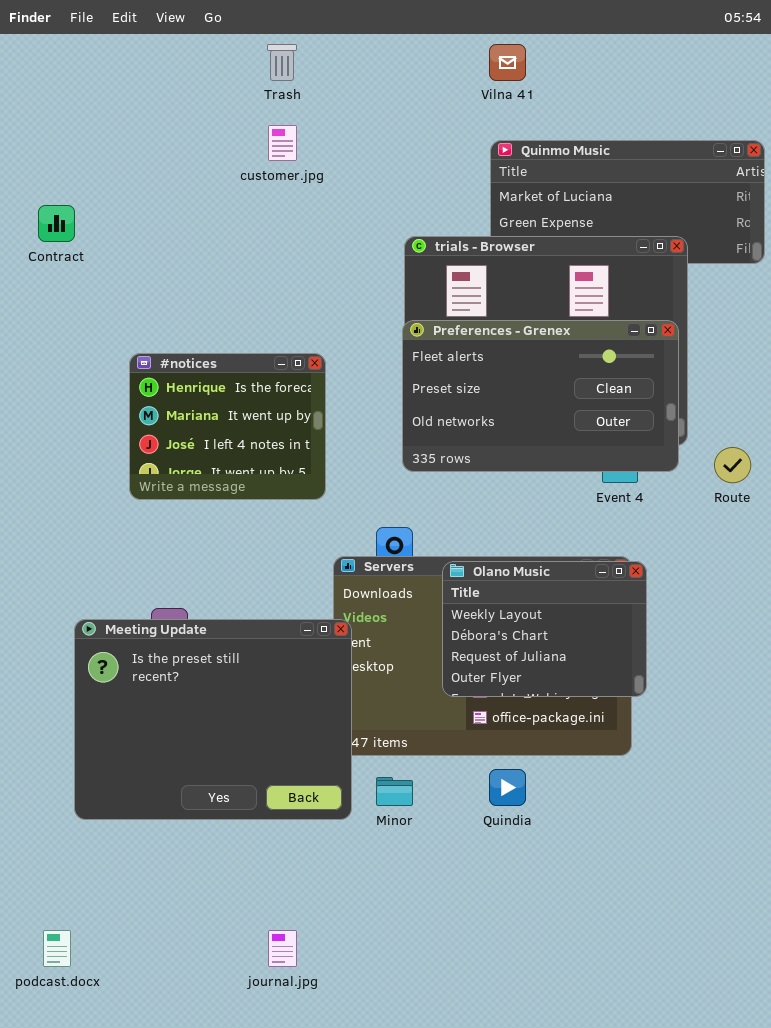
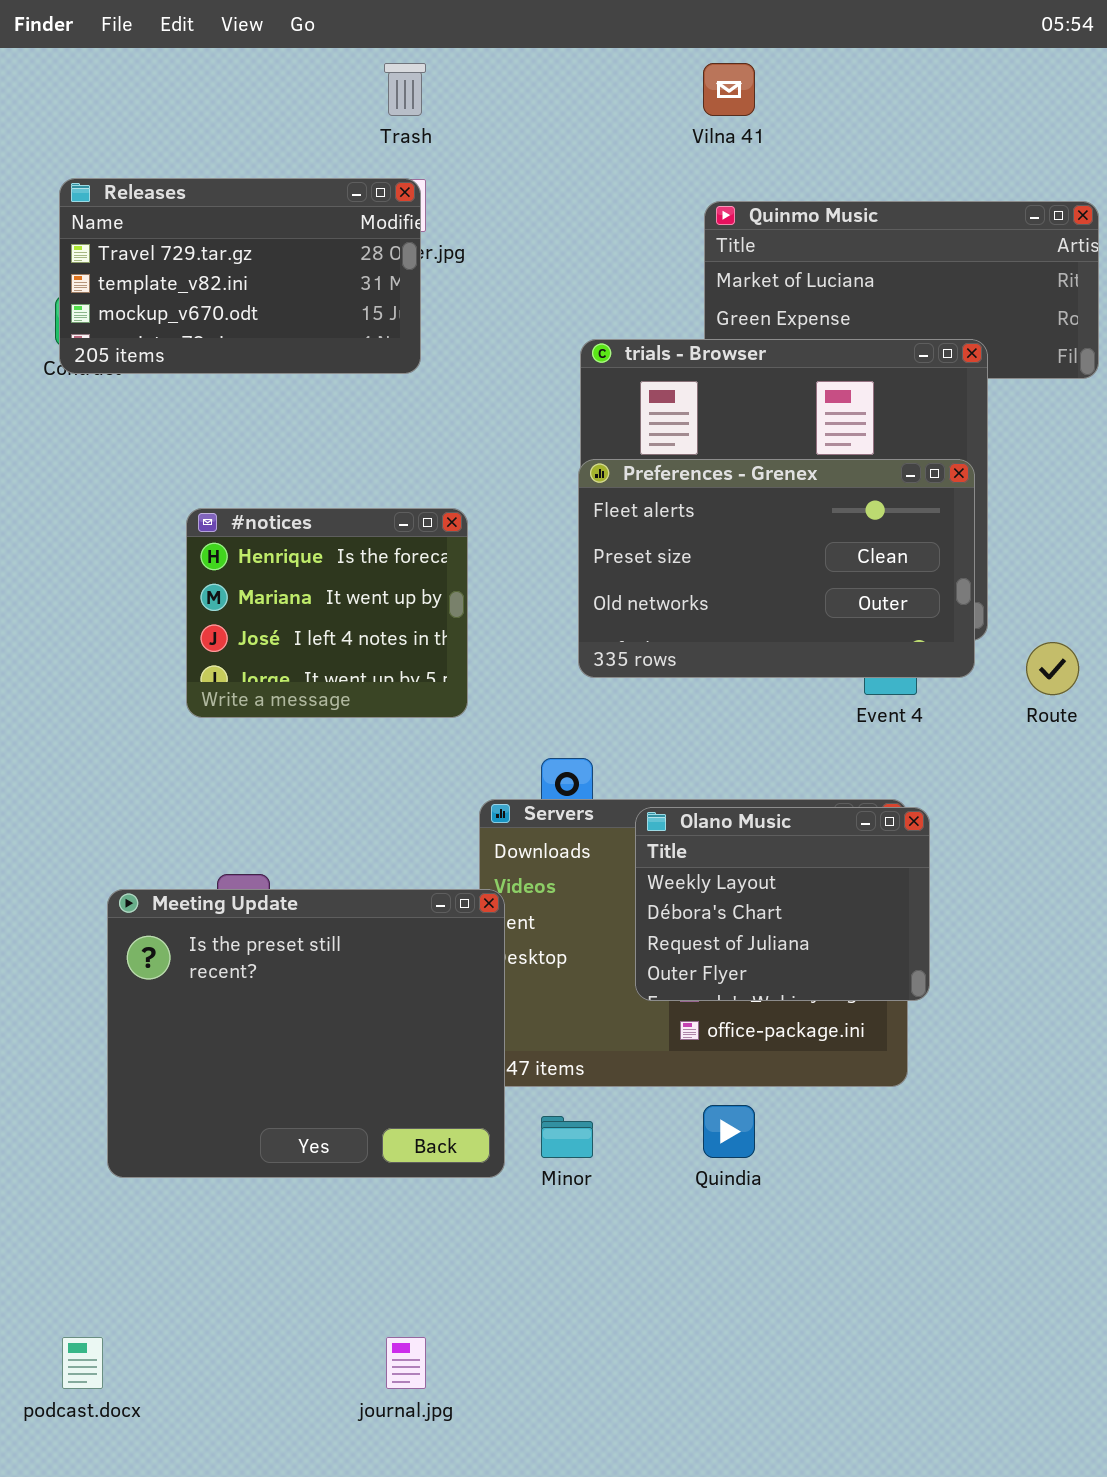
Releases: none -> [59,178,421,374], opened

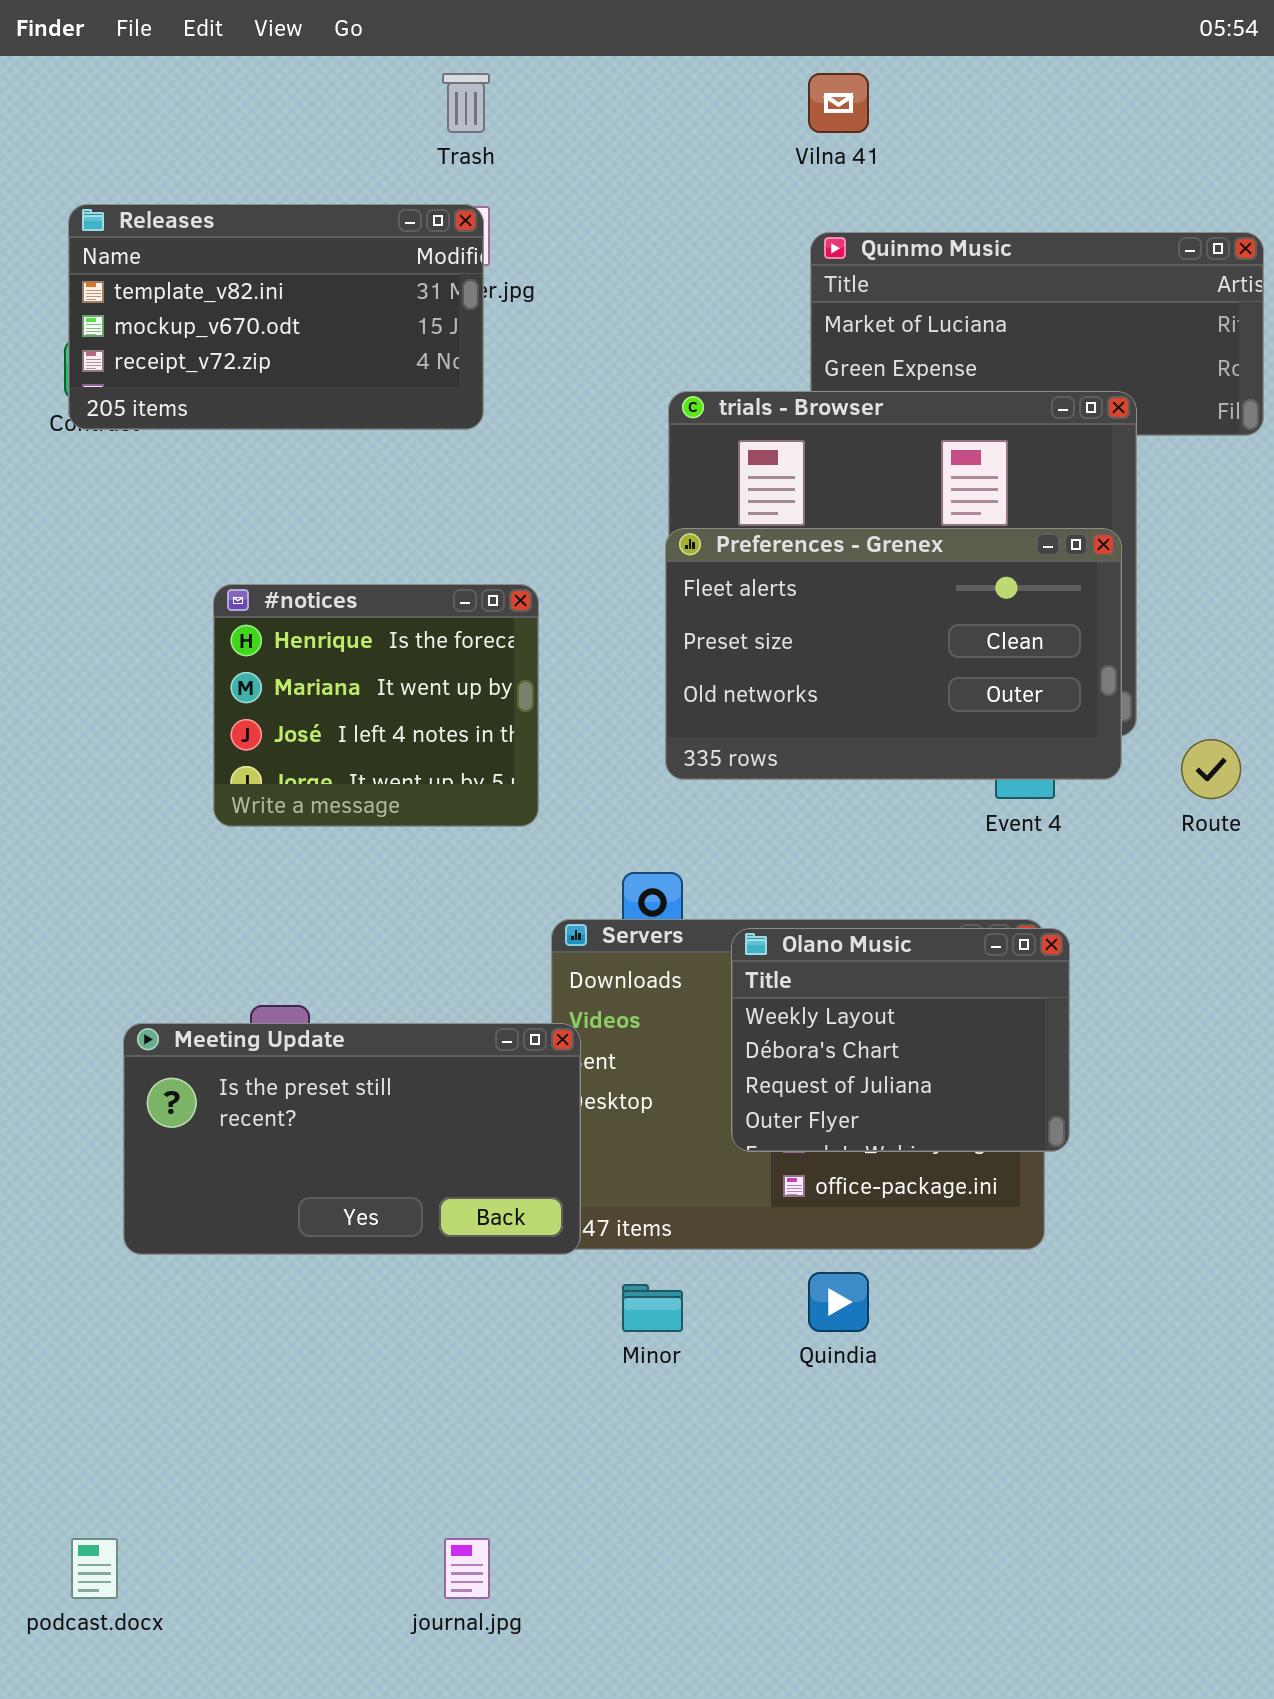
Releases: [59,178,421,374] -> [68,204,484,430], scrolled down 1 row
Meeting Update: [107,889,505,1178] -> [123,1023,581,1255], resized

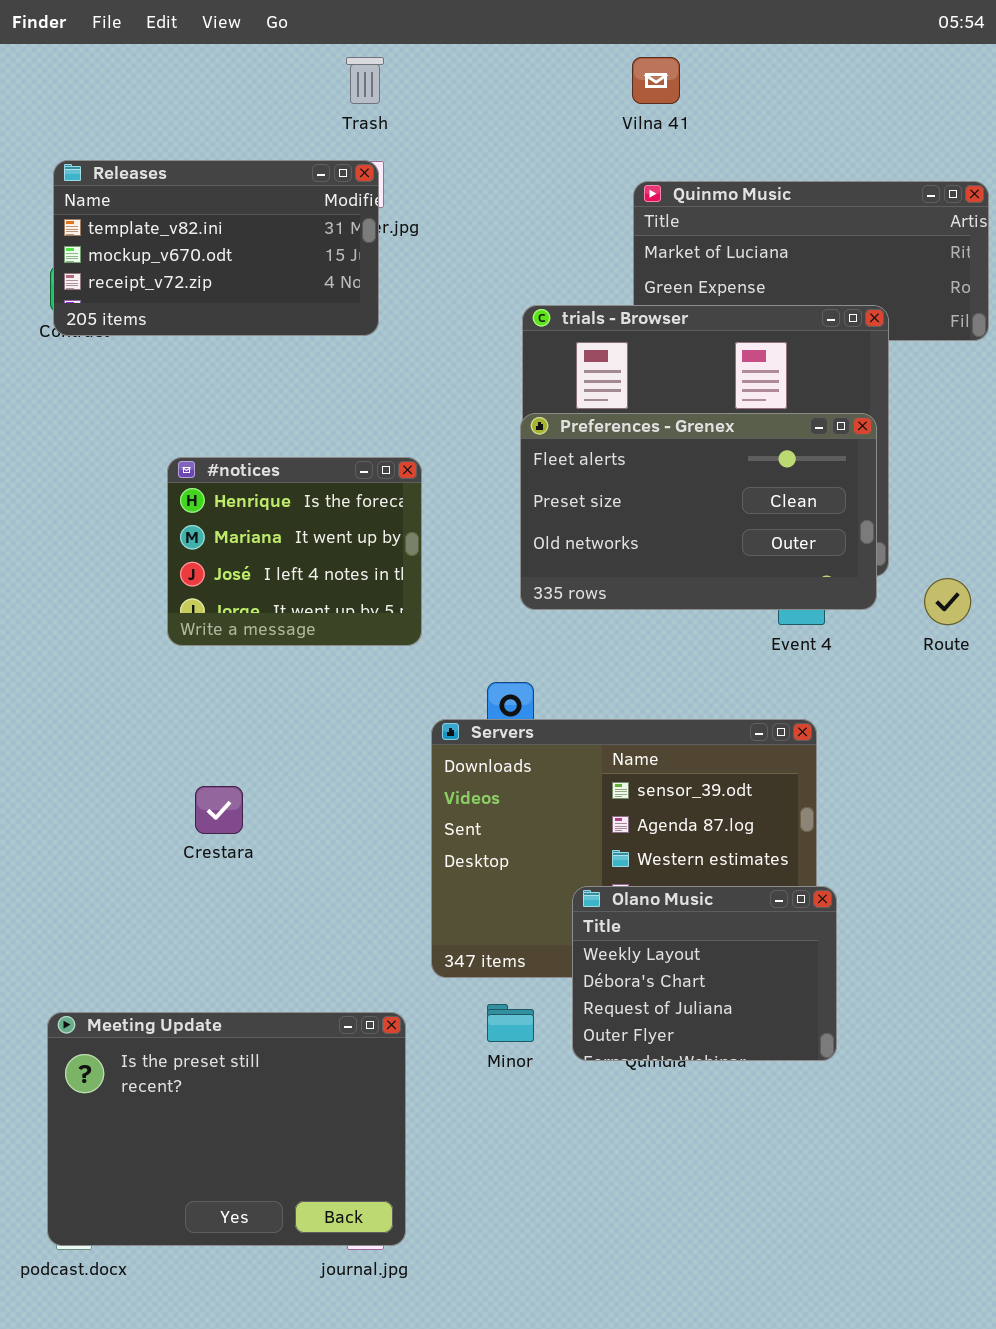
Olano Music: [731,928,1070,1152] -> [572,886,837,1061], moved
Meeting Update: [123,1023,581,1255] -> [47,1012,406,1246], moved, resized

